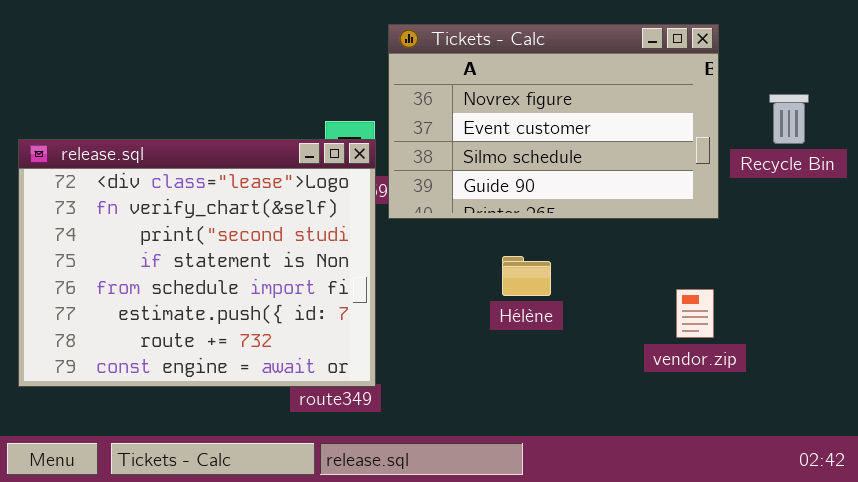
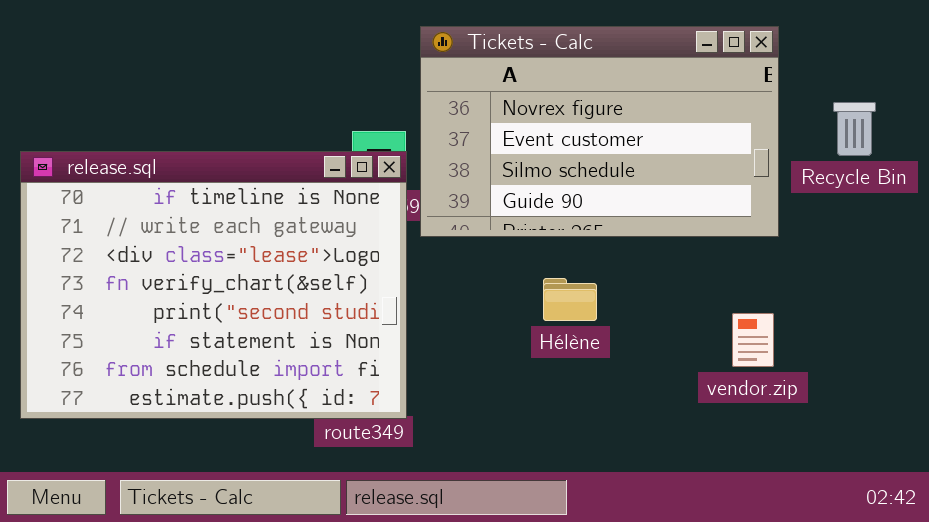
release.sql: [18,139,376,387] -> [20,151,407,419], scrolled up 2 rows

